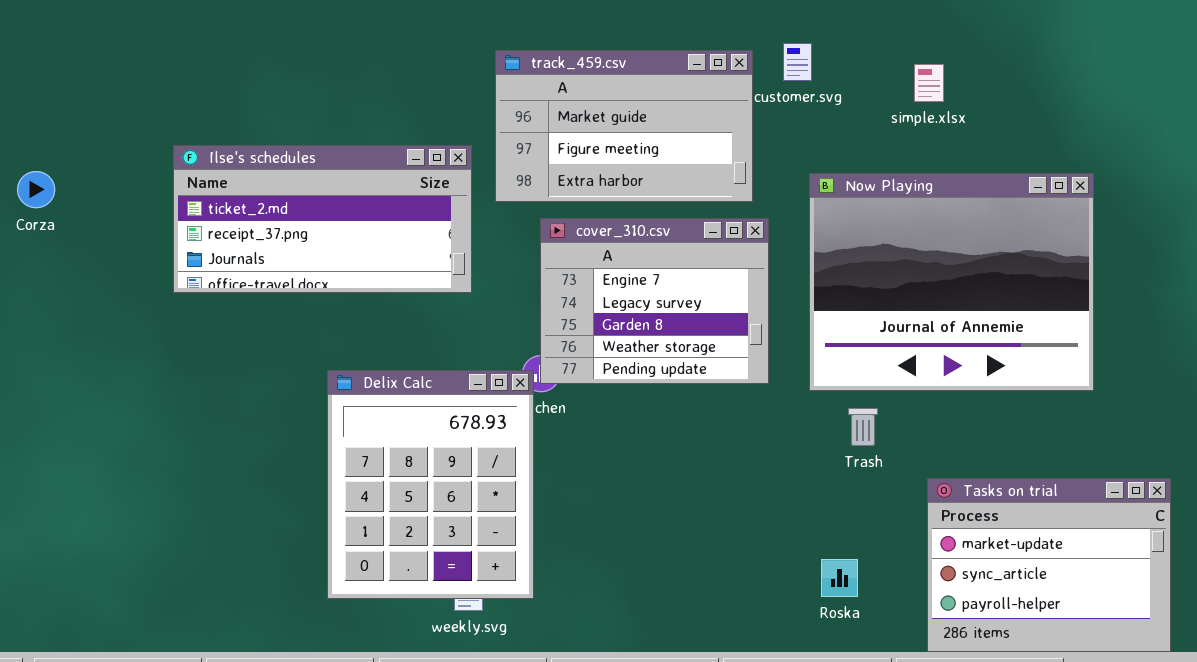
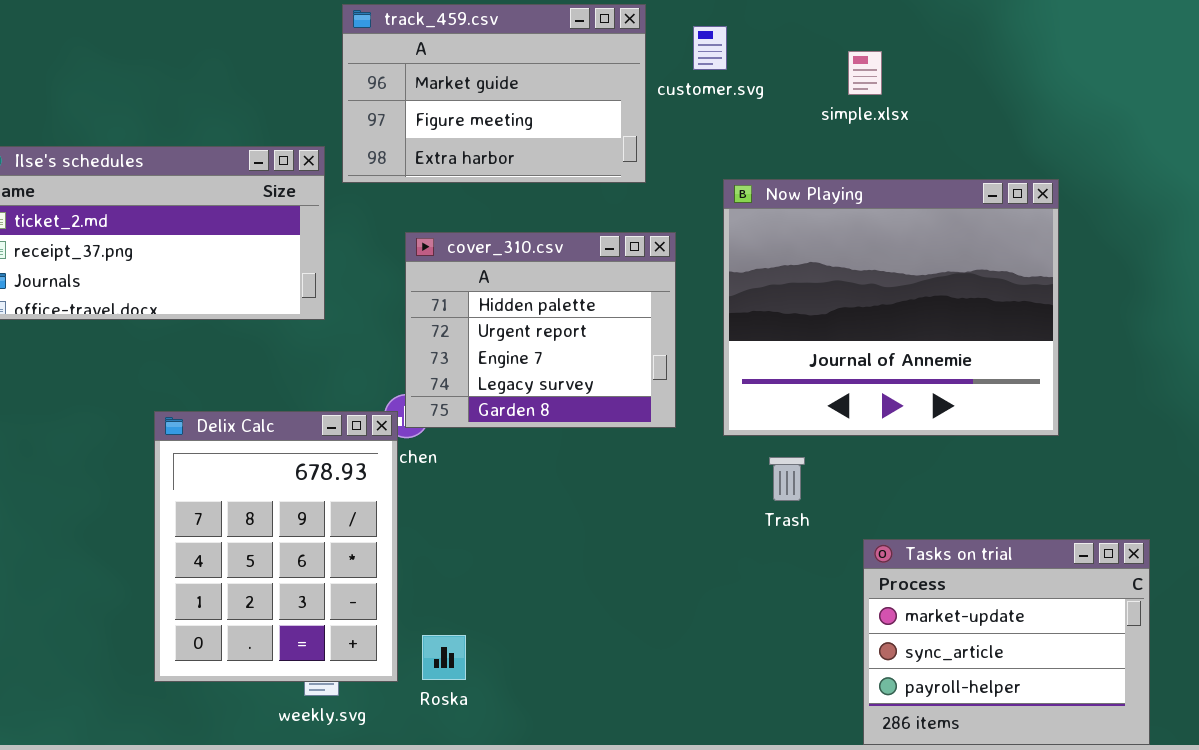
track_459.csv: [495,50,753,202] -> [342,4,646,183], moved
cover_310.csv: [540,218,769,384] -> [405,232,676,428], scrolled up 2 rows
Roska: [821,559,858,597] -> [422,635,466,680], moved

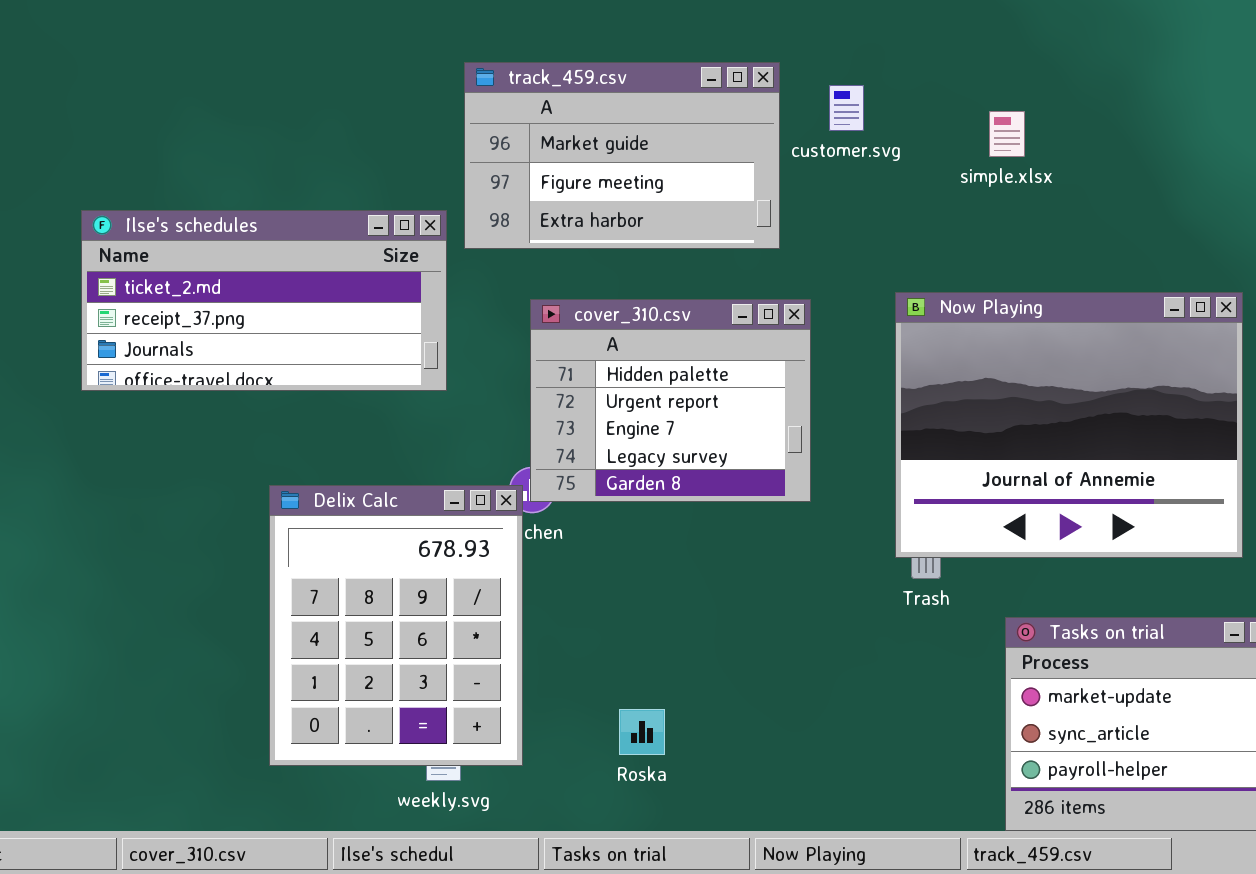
Now Playing: [723,179,1059,436] -> [895,292,1243,558], moved
Roska: [422,635,466,680] -> [619,709,665,755], moved

